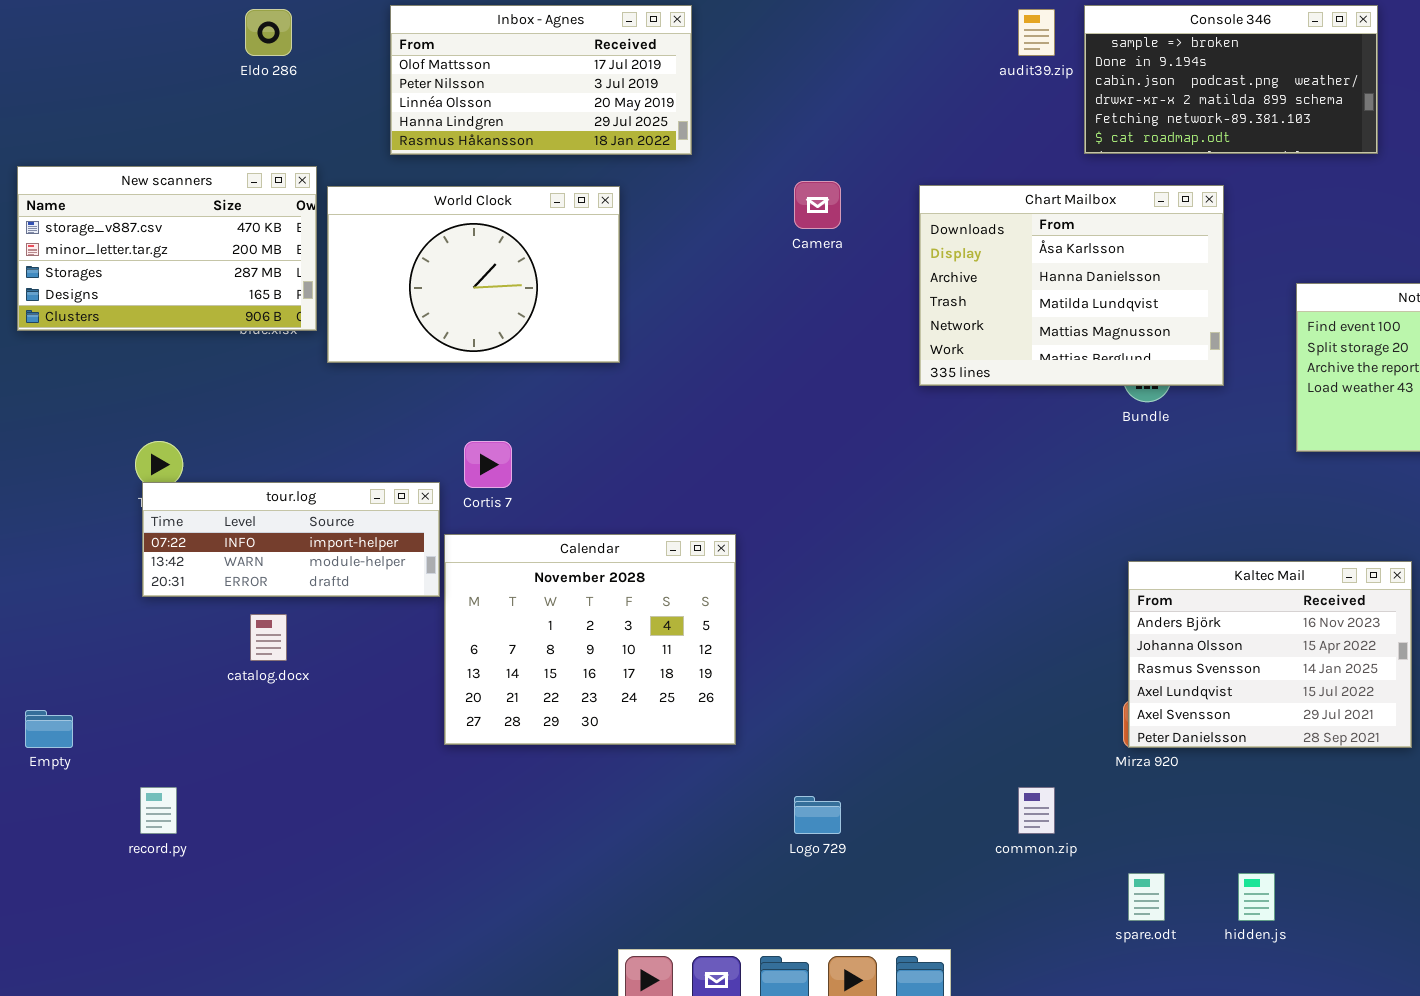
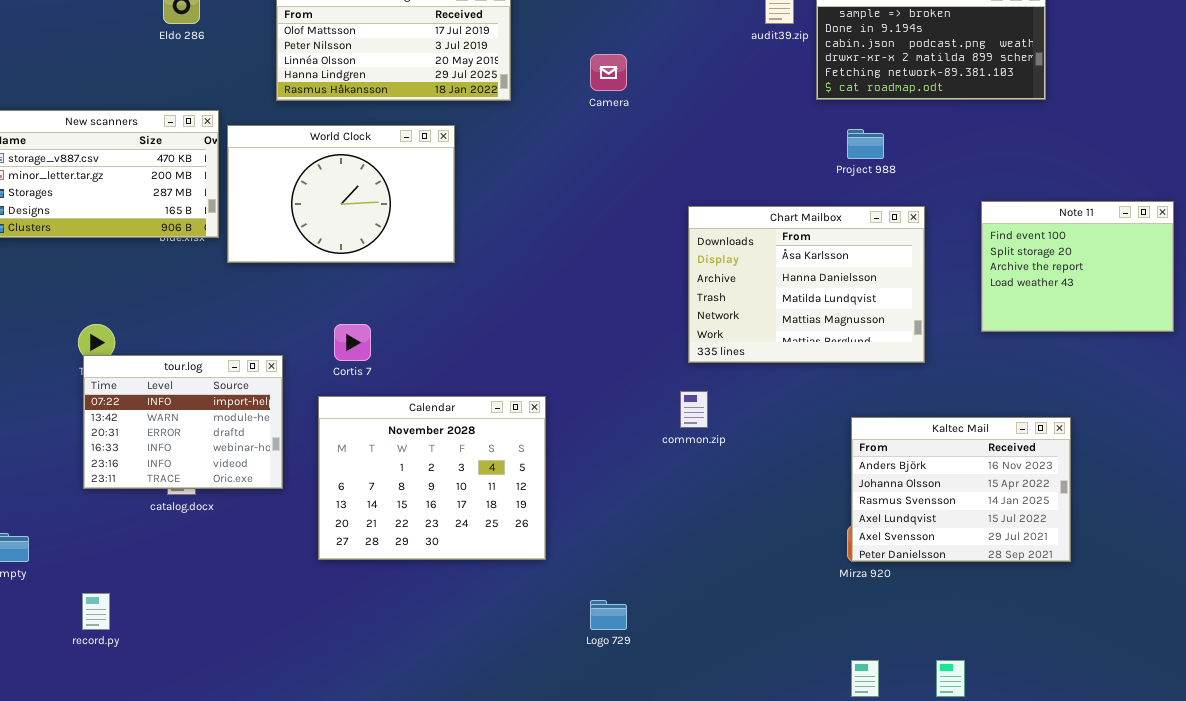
Camera: [794,181,841,229] -> [590,54,627,91], moved
Chart Mailbox: [919,185,1224,386] -> [688,206,925,363], moved
tour.log: [142,482,440,597] -> [83,355,283,489], resized
common.zip: [1018,787,1055,834] -> [680,391,708,428], moved

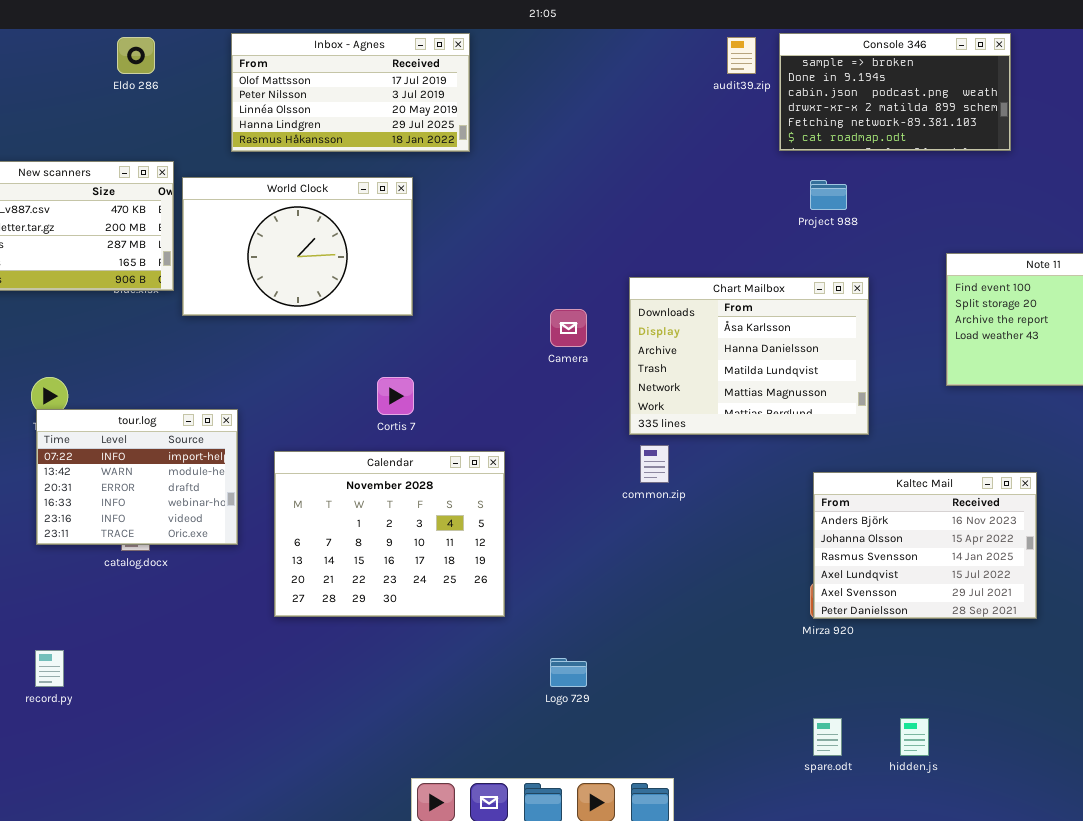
Camera: [590,54,627,91] -> [550,309,587,347], moved
Chart Mailbox: [688,206,925,363] -> [629,277,869,435], moved
Cortis 7: [334,324,371,361] -> [377,377,414,415], moved

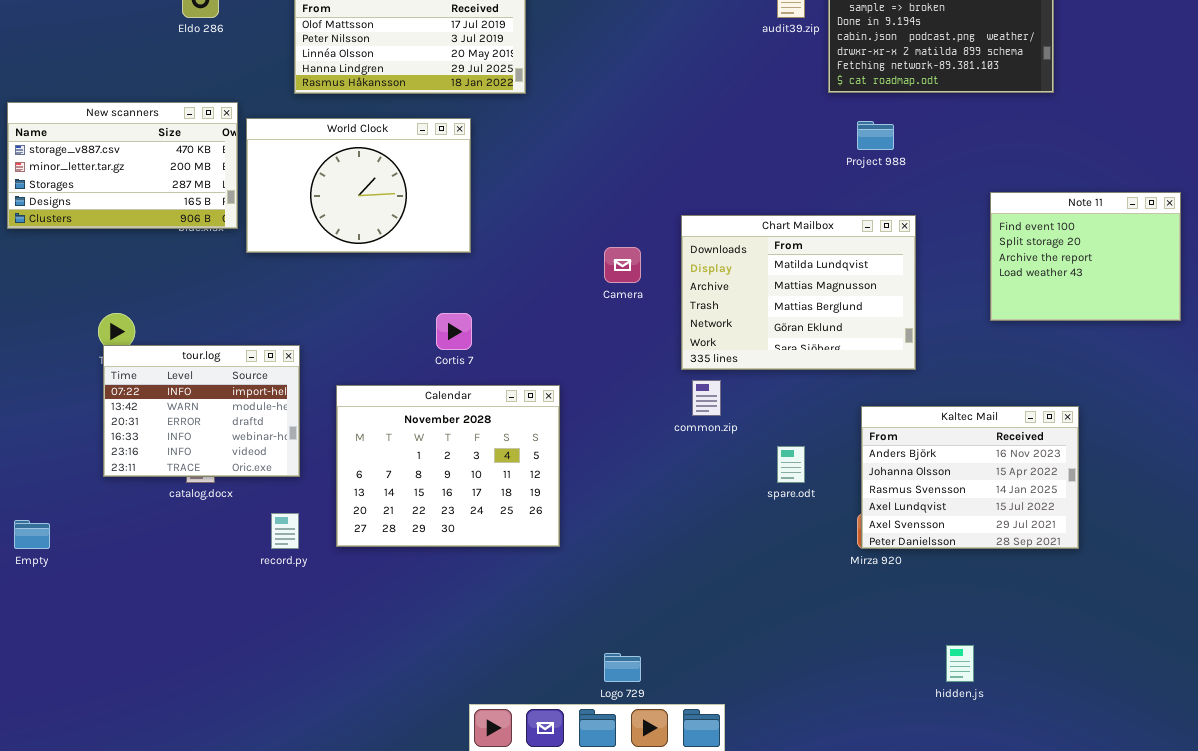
Chart Mailbox: [629,277,869,435] -> [681,215,916,370], scrolled down 2 rows
record.py: [35,650,64,687] -> [271,513,299,549], moved
Logo 729: [550,658,587,687] -> [604,653,641,682], moved
spare.odt: [813,718,842,756] -> [777,446,805,483], moved

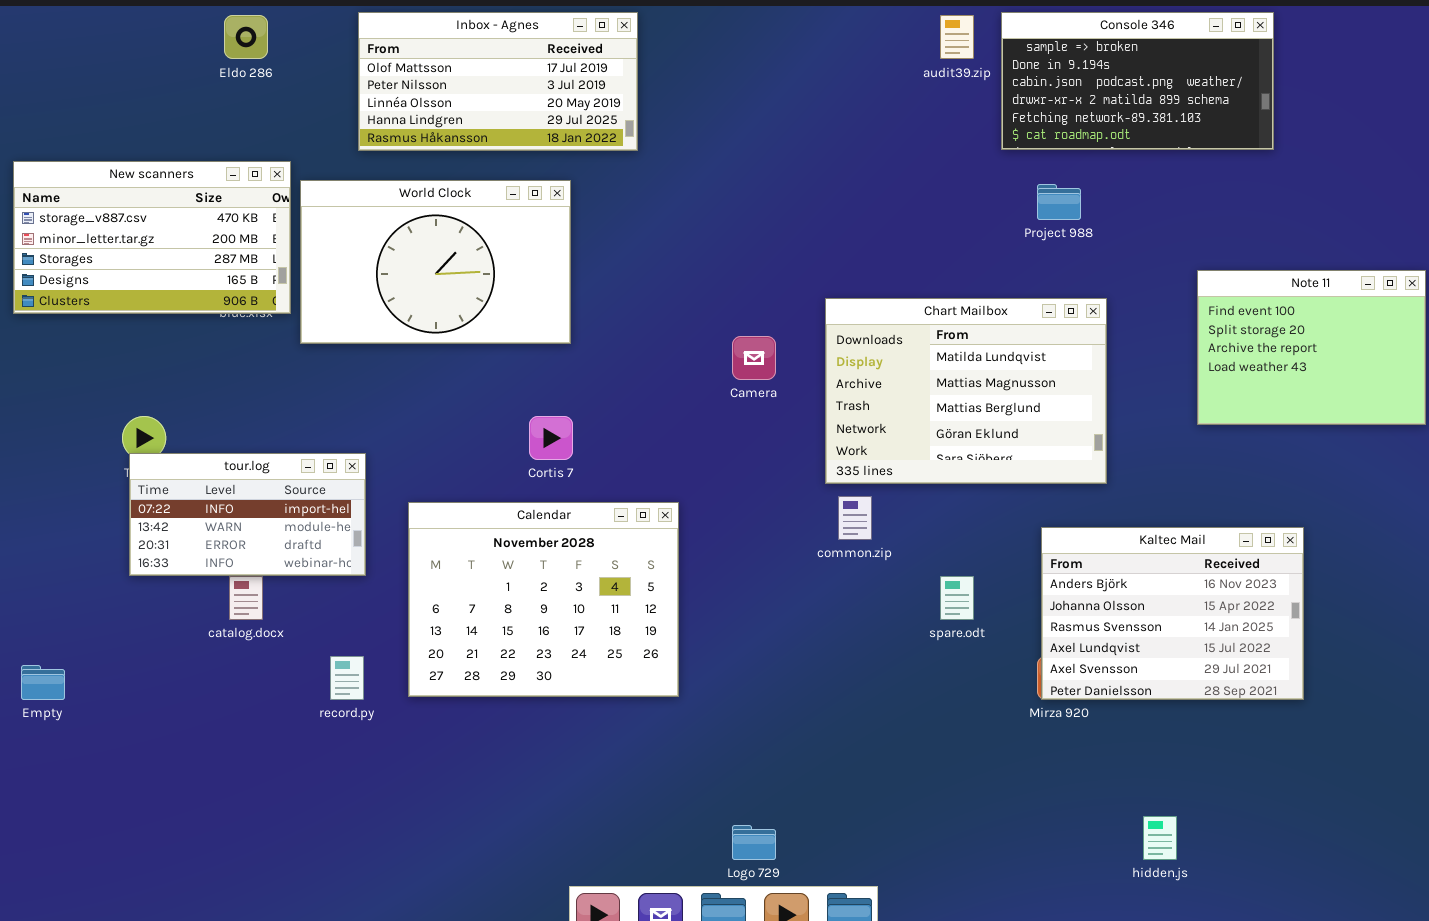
tour.log: [103,345,300,477] -> [129,453,366,576], resized

